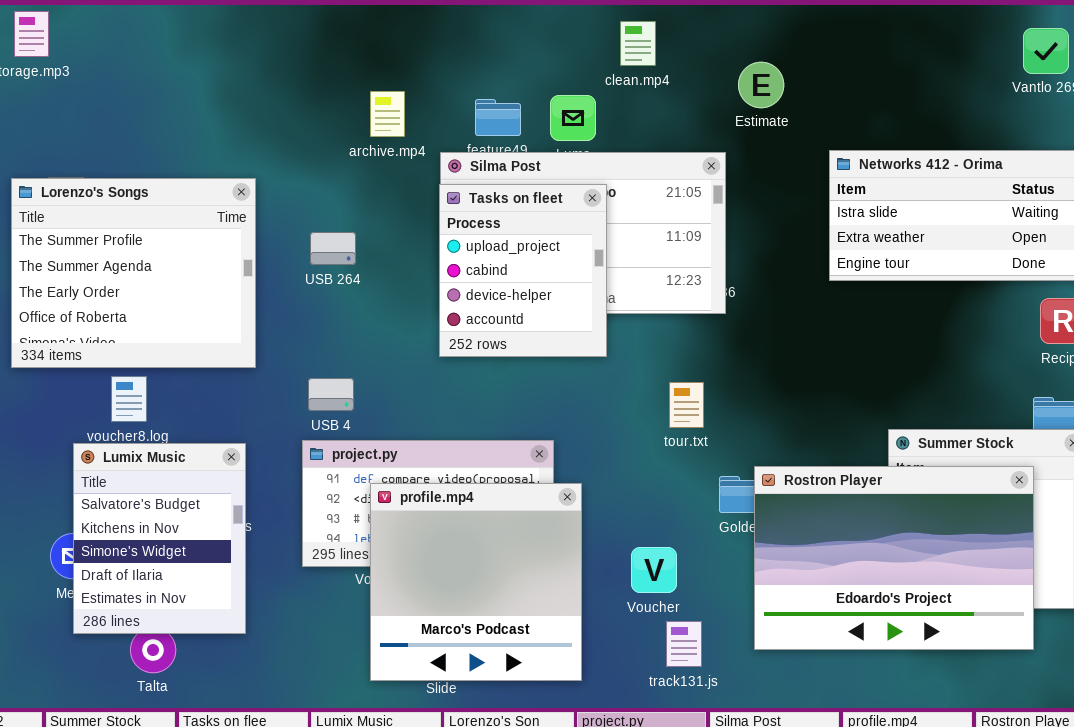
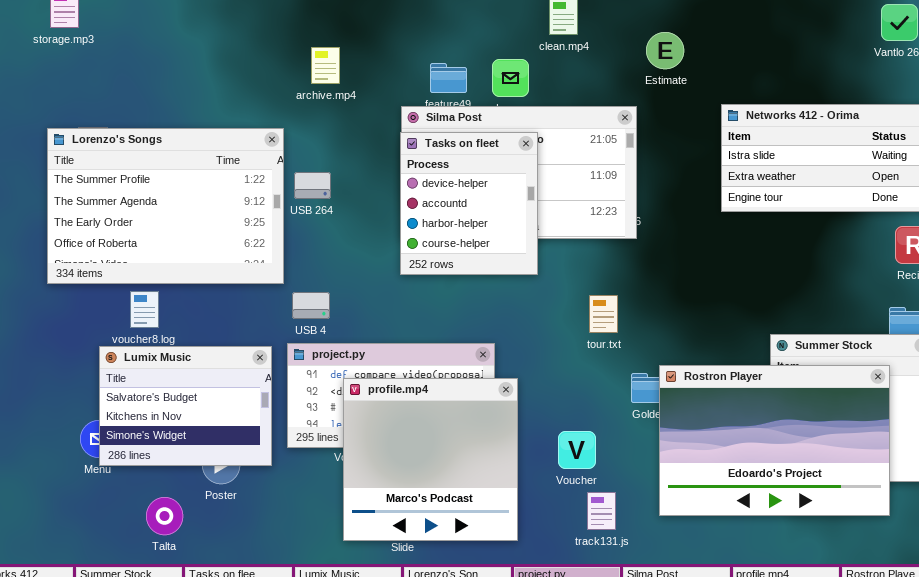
archive.mp4: [370,91,405,137] -> [311,47,340,84], moved
Lorenzo's Songs: [11,178,256,368] -> [47,128,284,284], resized
Tasks on fleet: [439,184,607,357] -> [400,132,538,275], scrolled down 2 rows
Lumix Music: [73,443,246,634] -> [99,346,272,466], resized

